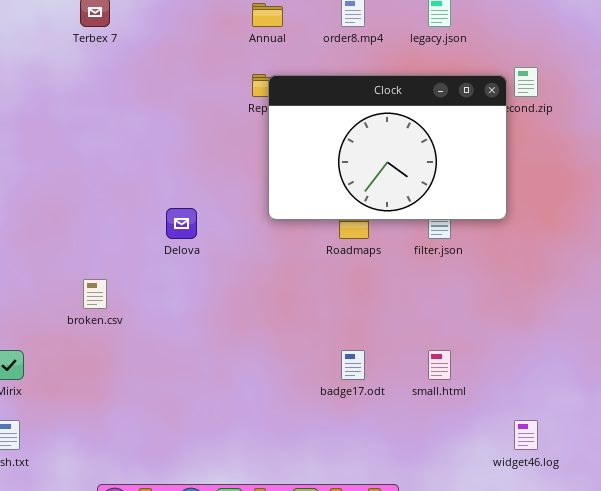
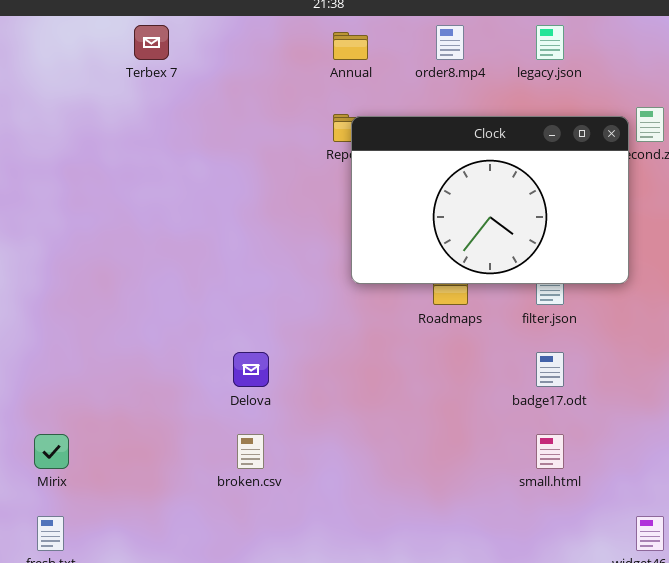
Delova: [166,208,197,239] -> [233,352,269,387], moved
broken.csv: [83,279,107,309] -> [237,434,264,469], moved
badge17.odt: [341,350,365,380] -> [536,352,564,387], moved

